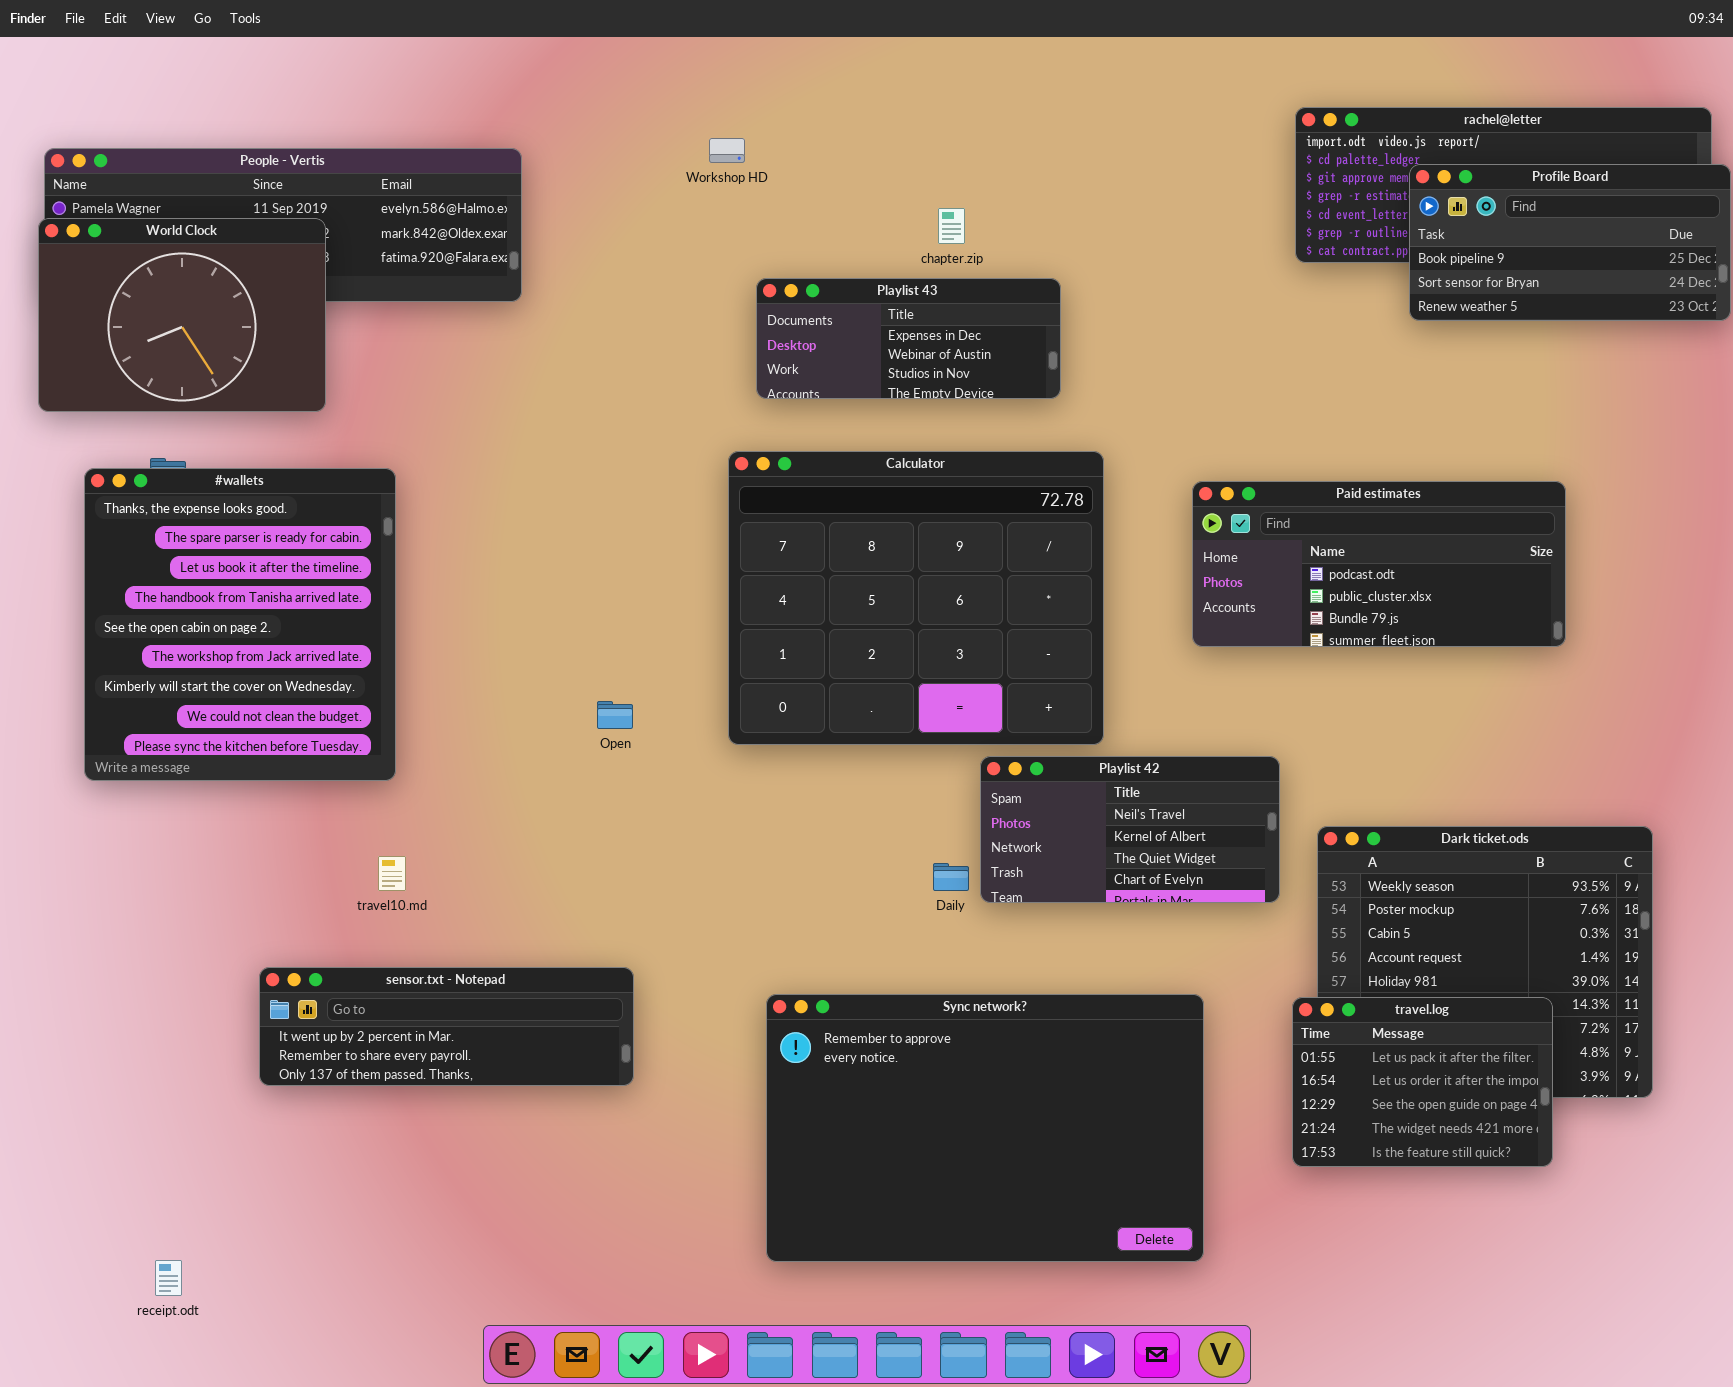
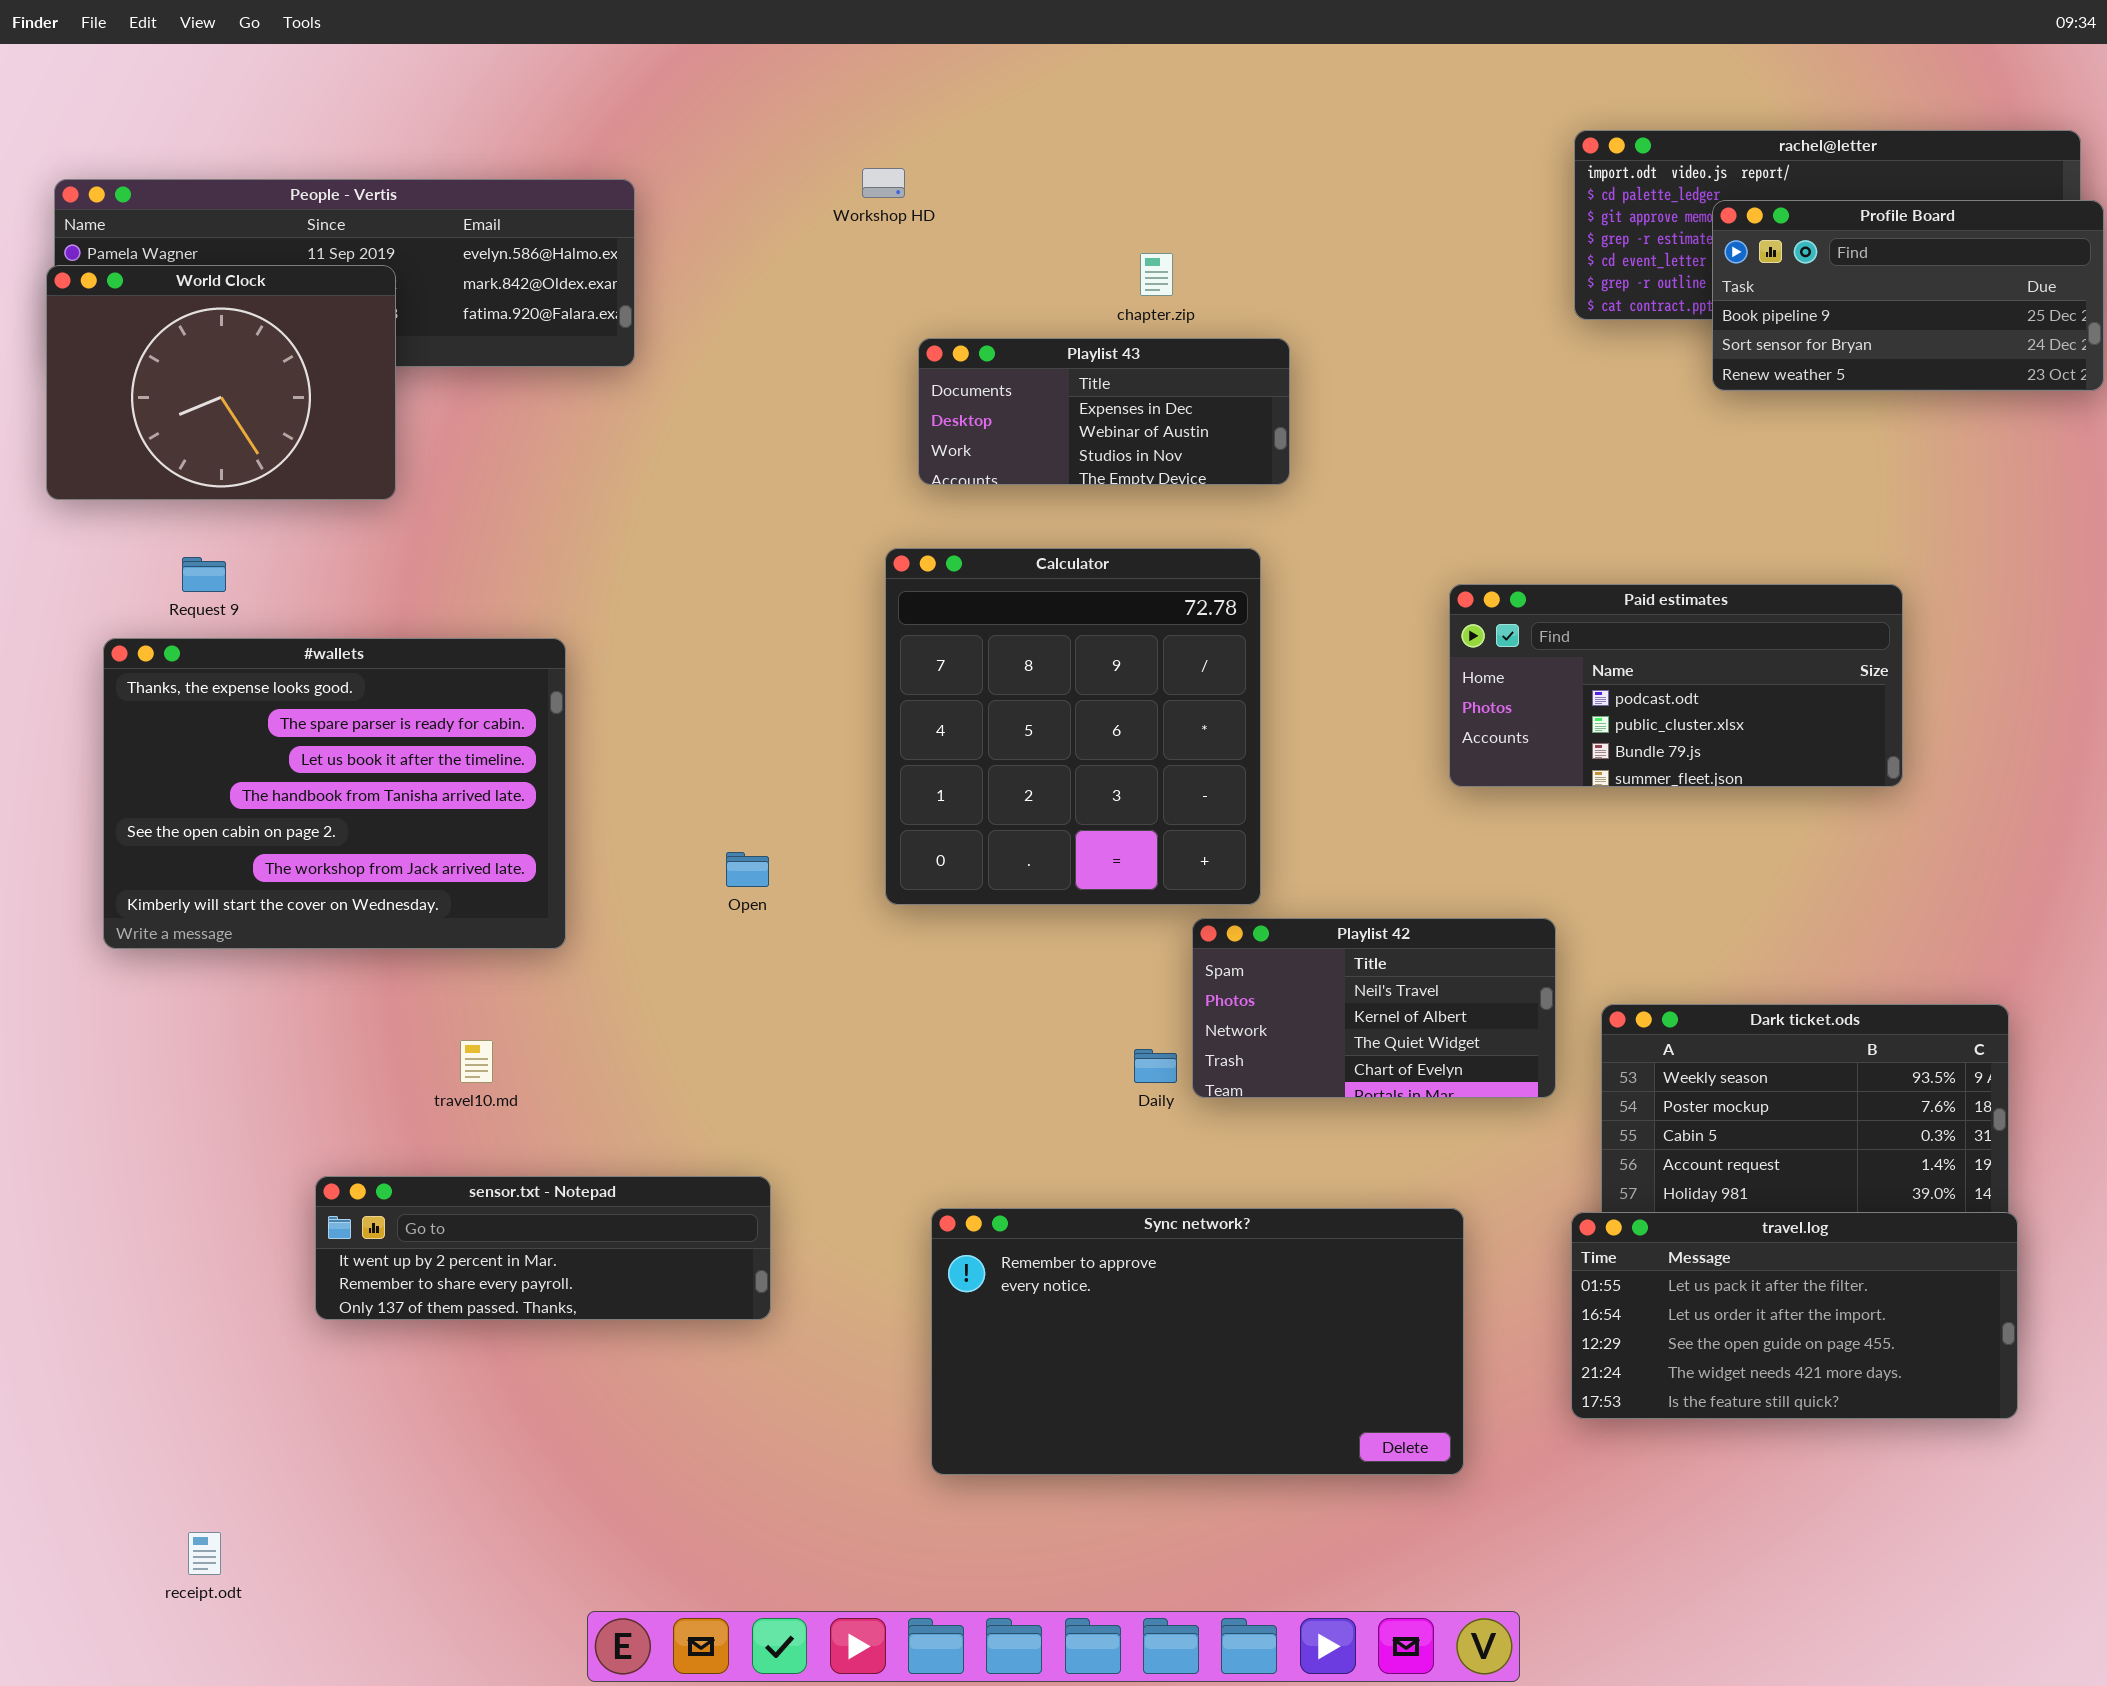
Calculator: [728,451,1104,745] -> [885,548,1261,905], resized
#wallets: [84,468,396,781] -> [103,638,566,949], resized
Sync network?: [766,994,1204,1262] -> [931,1208,1464,1475], resized
travel.log: [1292,997,1553,1167] -> [1571,1212,2018,1419], resized

